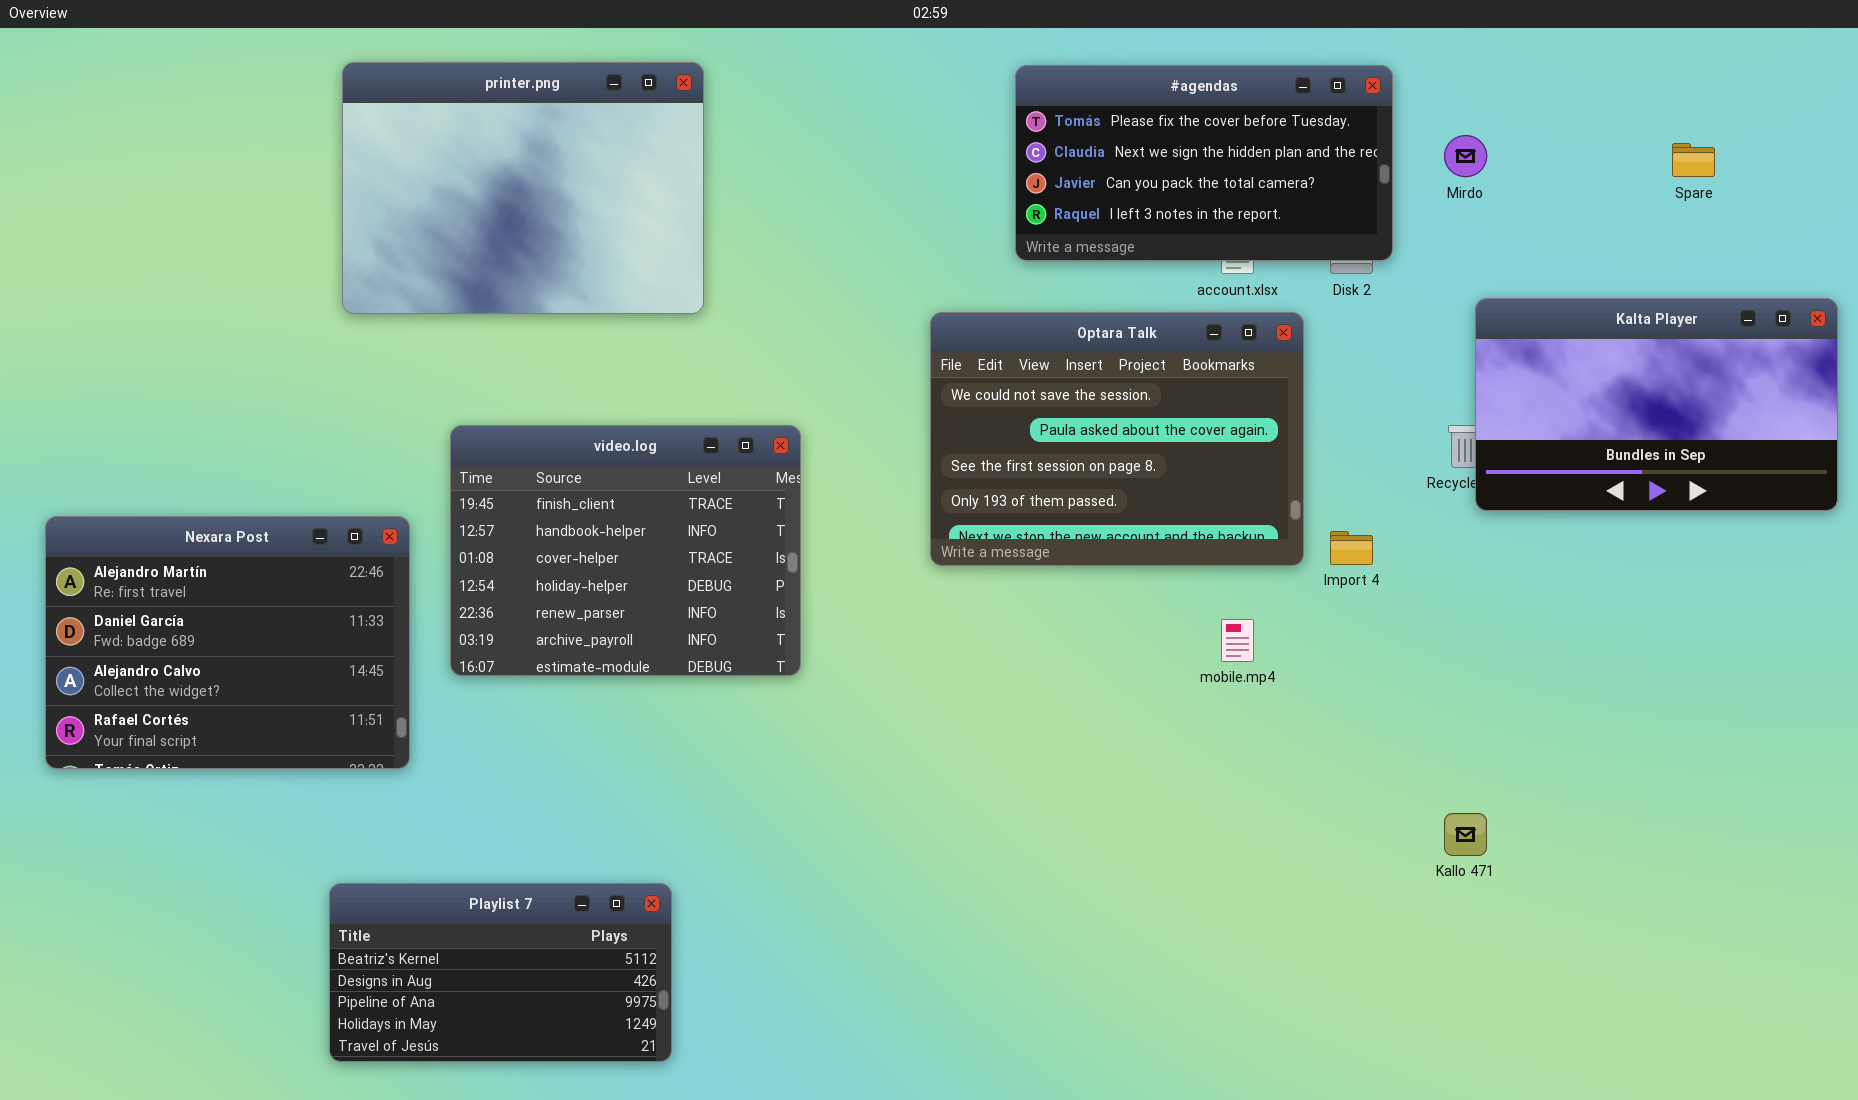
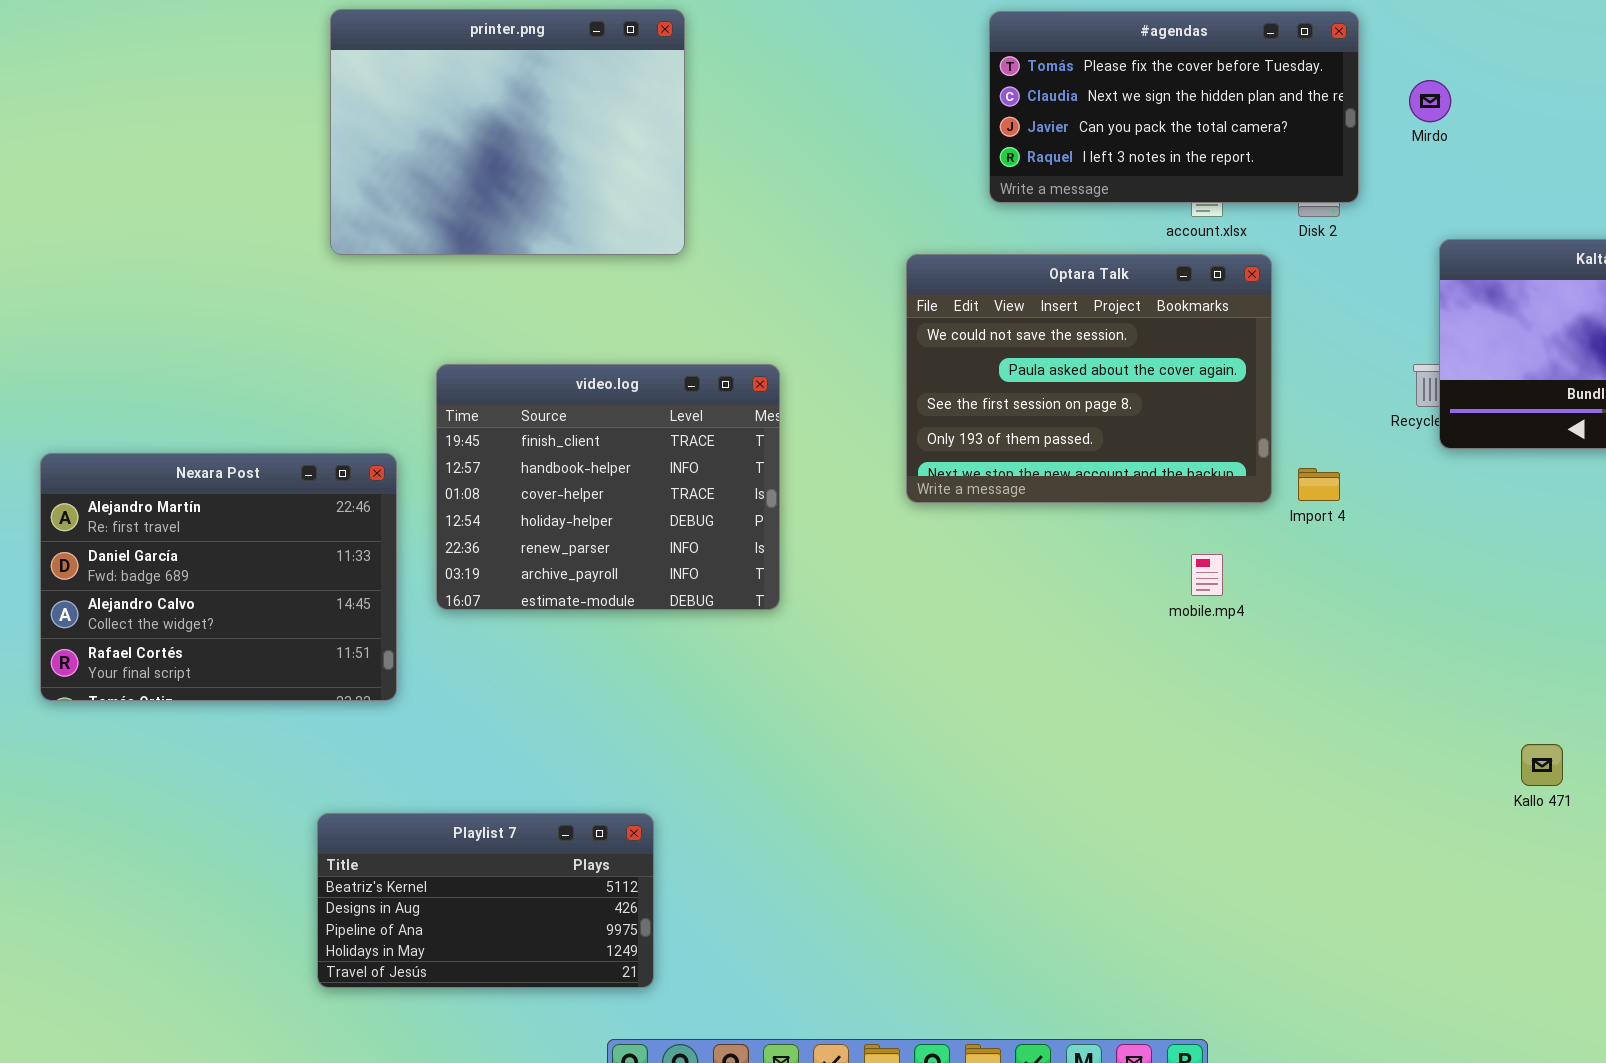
Kallo 471: [1444,813,1487,856] -> [1521,744,1563,786], moved

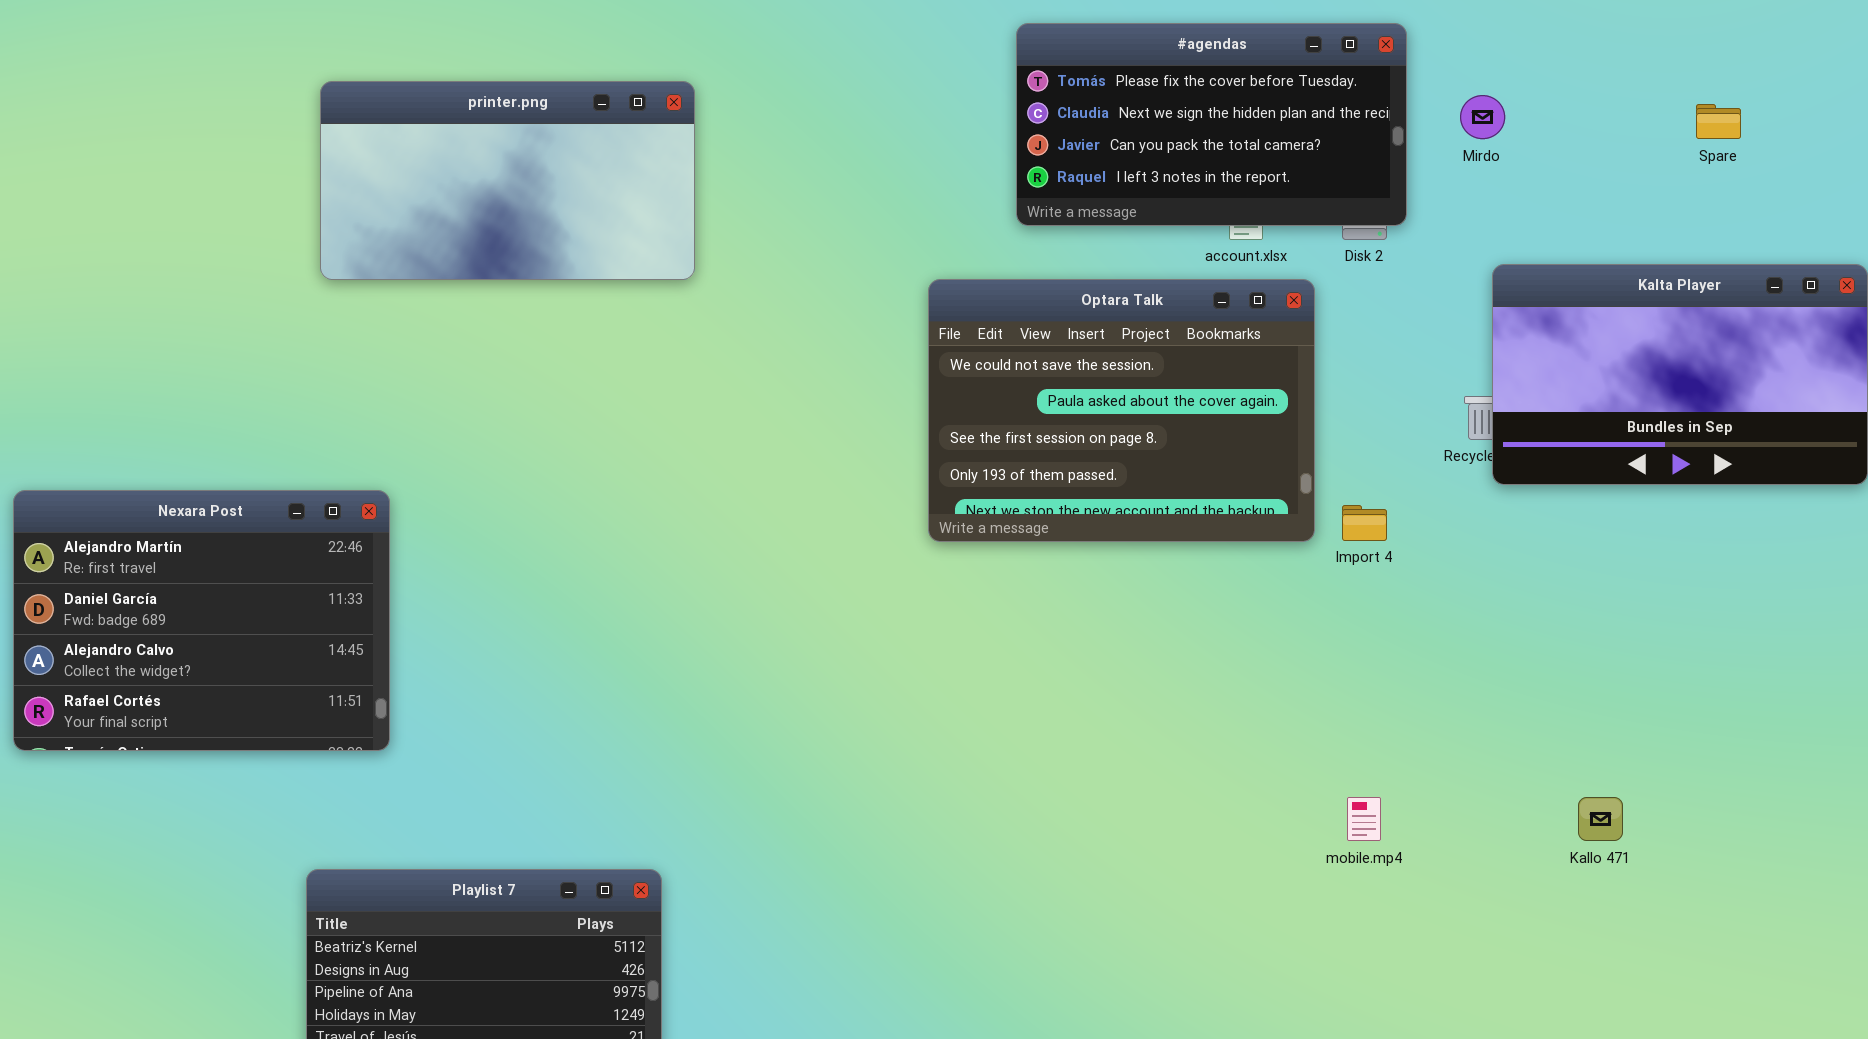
printer.png: [330,9,685,255] -> [320,81,695,280], resized
video.log: [436,364,780,610] -> none, closed
mobile.mp4: [1191,554,1223,596] -> [1347,797,1381,841], moved

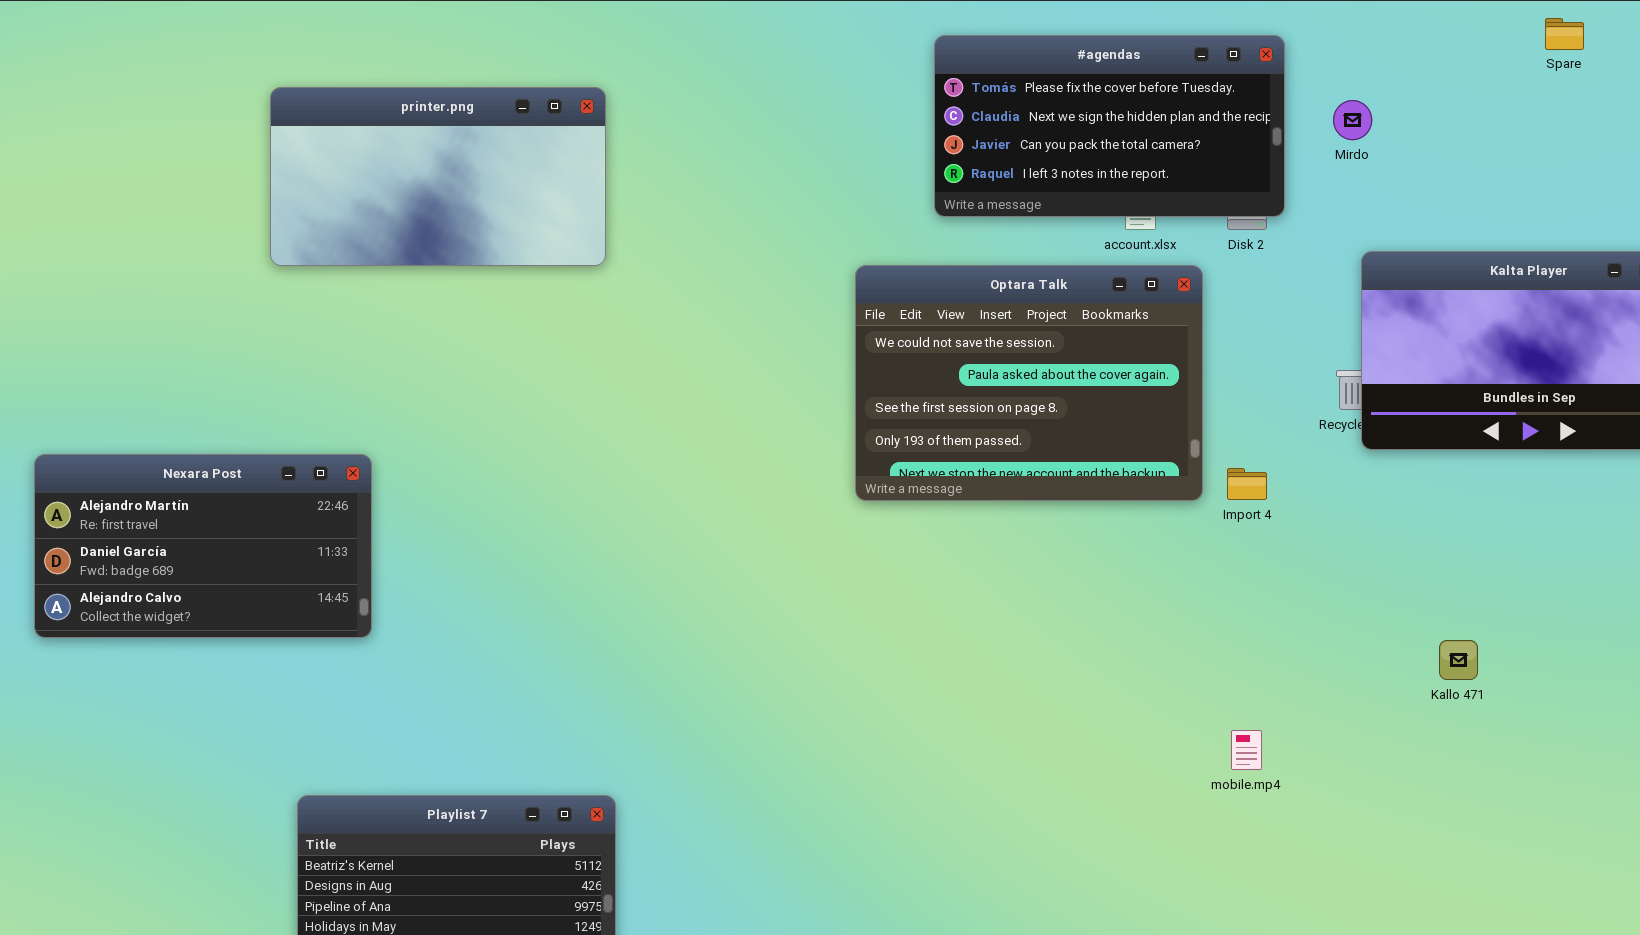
printer.png: [320,81,695,280] -> [270,87,606,266], moved
Spare: [1696,104,1741,139] -> [1545,18,1584,50], moved
Nexara Post: [13,490,390,751] -> [34,454,372,638], resized
Kallo 471: [1578,797,1623,841] -> [1439,640,1478,680], moved

